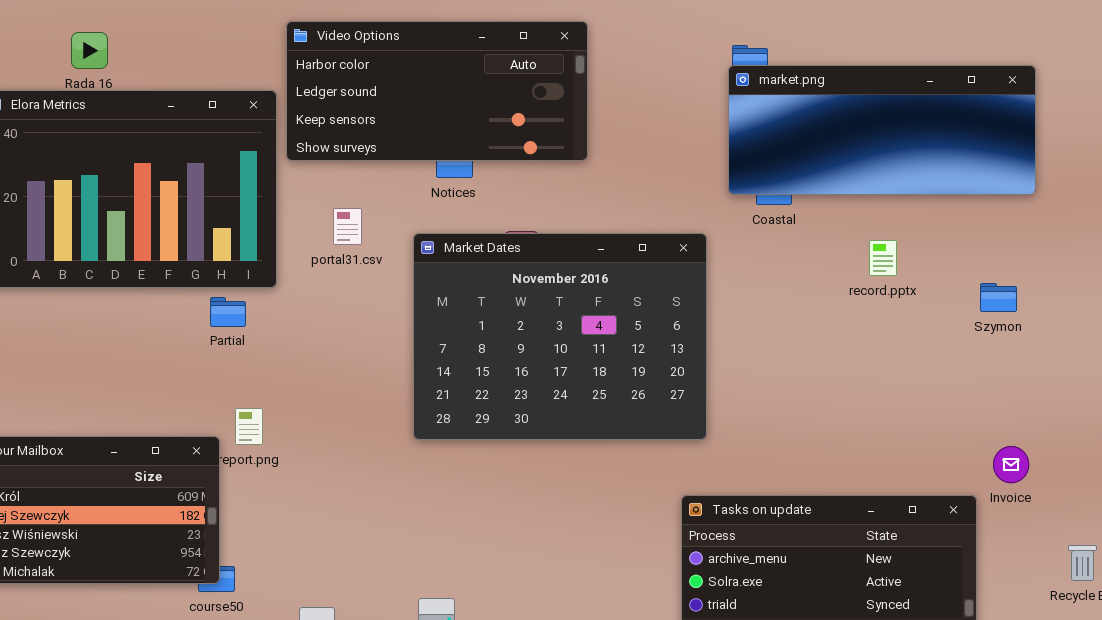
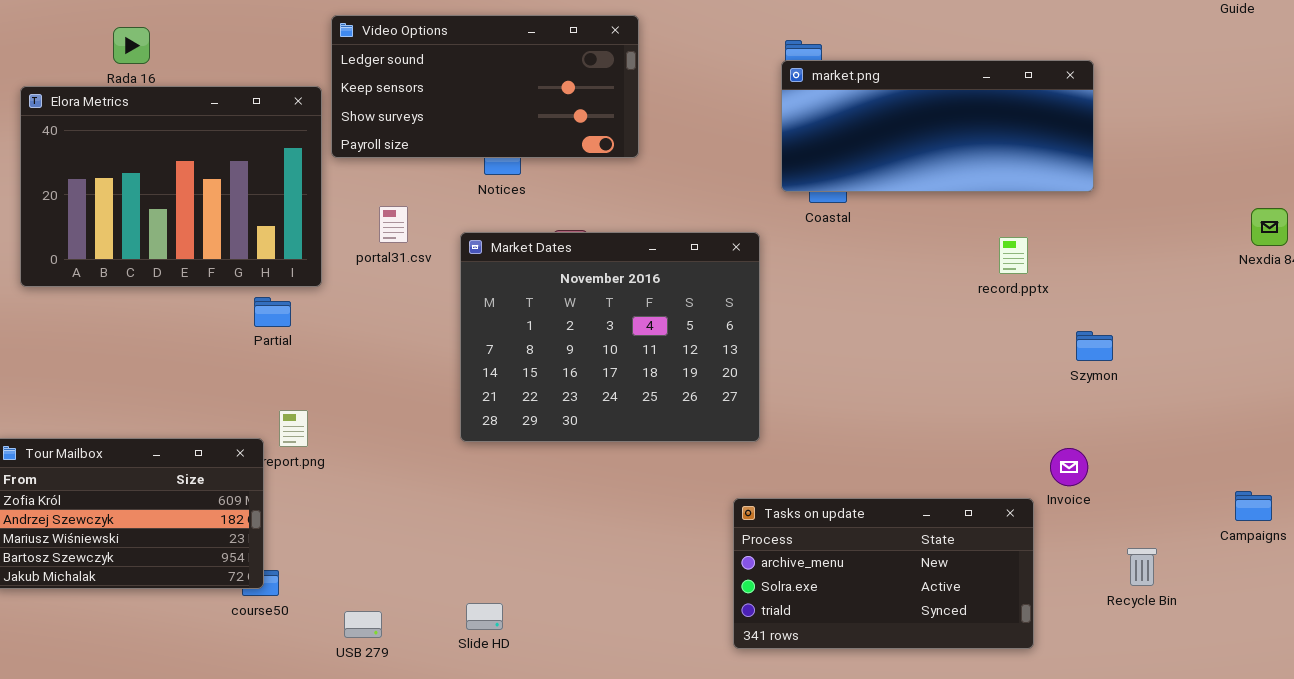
Video Options: [286,21,588,161] -> [331,15,639,158], scrolled down 1 row
record.pptx: [869,240,897,276] -> [999,237,1028,274], moved
Szymon: [980,283,1017,312] -> [1076,331,1113,361], moved

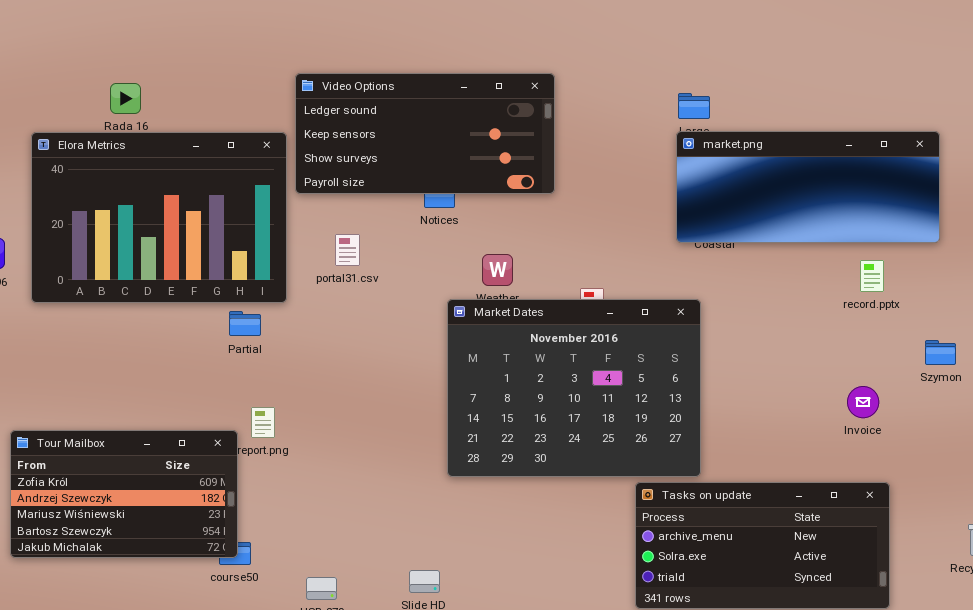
market.png: [781,60,1094,192] -> [676,131,940,243], moved
Market Dates: [460,232,760,442] -> [447,299,701,477], moved
Invoice: [1050,448,1088,486] -> [847,386,879,418], moved

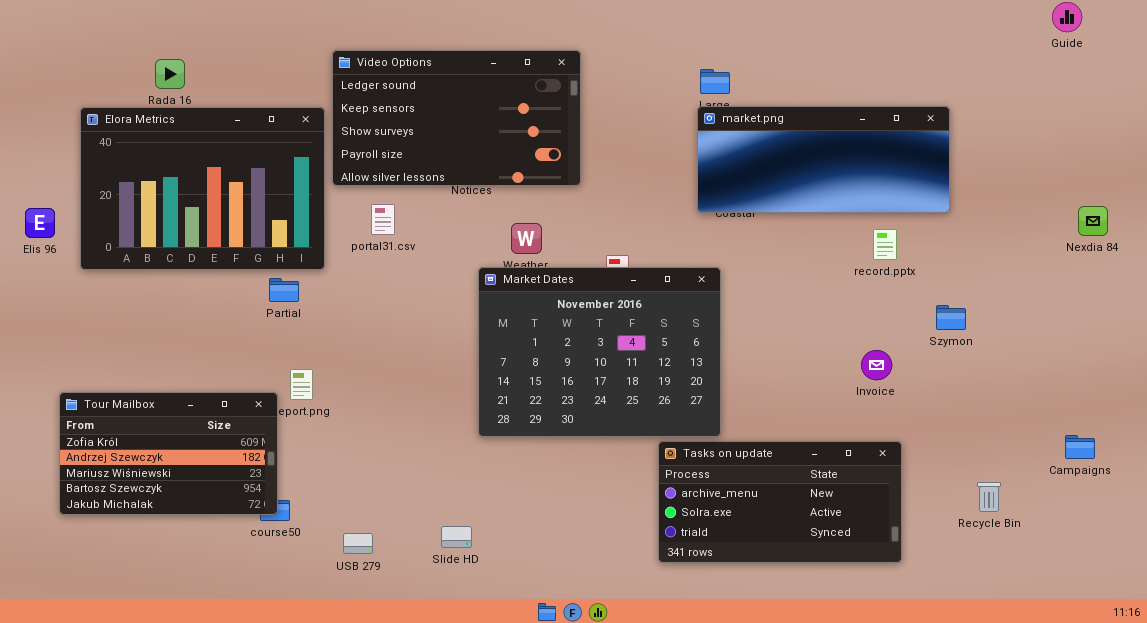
Video Options: [295,73,555,194] -> [332,50,581,186], resized

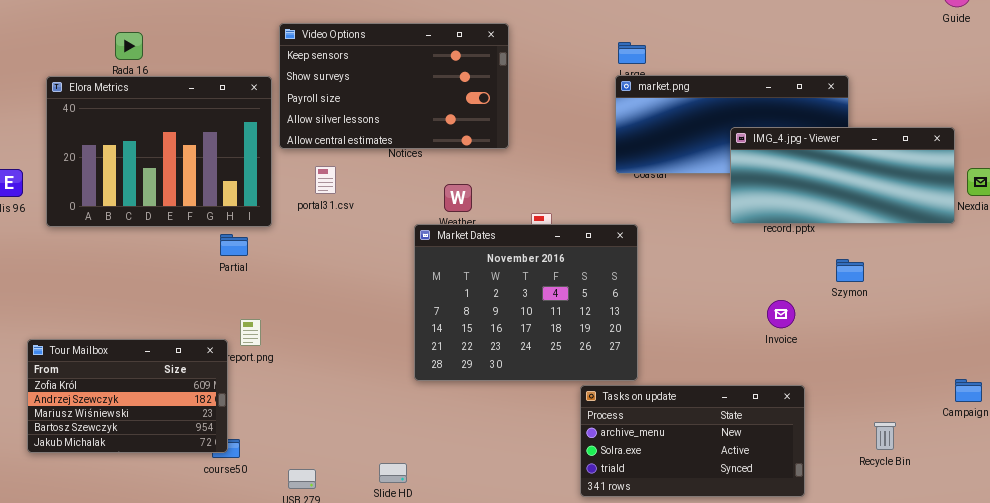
Video Options: [332,50,581,186] -> [279,23,509,149], scrolled down 1 row
IMG_4.jpg - Viewer: none -> [730,127,955,224], opened

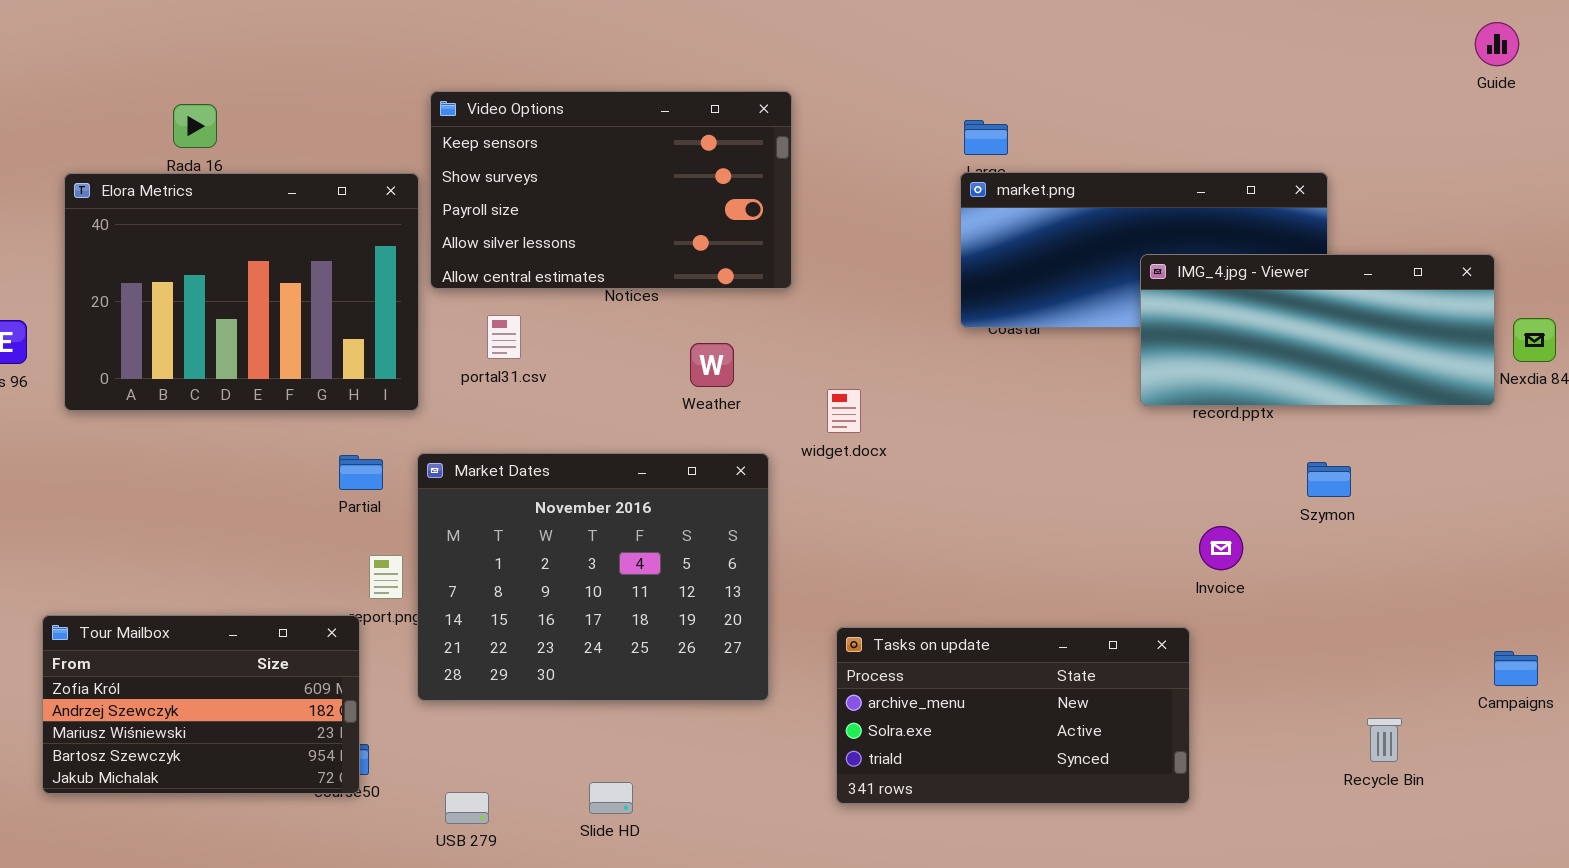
Market Dates: [414,224,638,381] -> [417,453,769,701], moved
Partial: [220,234,248,256] -> [339,455,383,490], moved
Tour Mailbox: [27,339,228,453] -> [42,615,360,794], moved
Tasks on update: [580,385,805,497] -> [836,627,1190,804], moved

